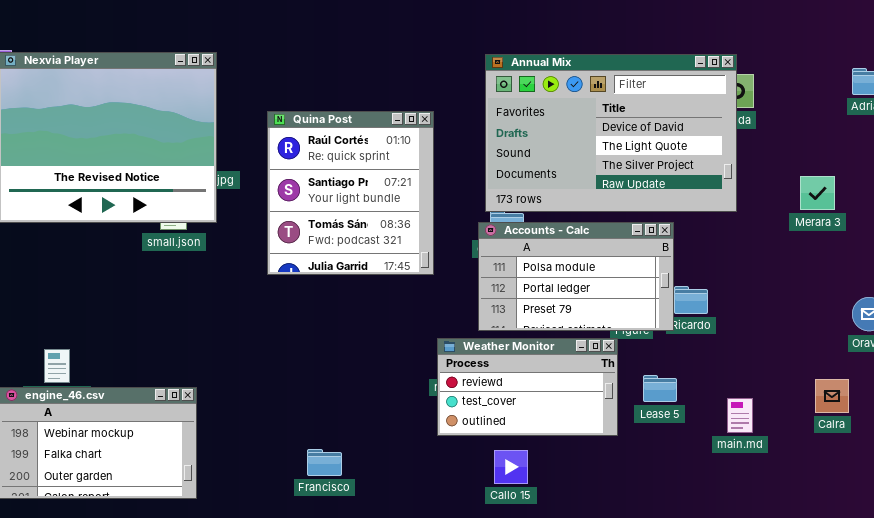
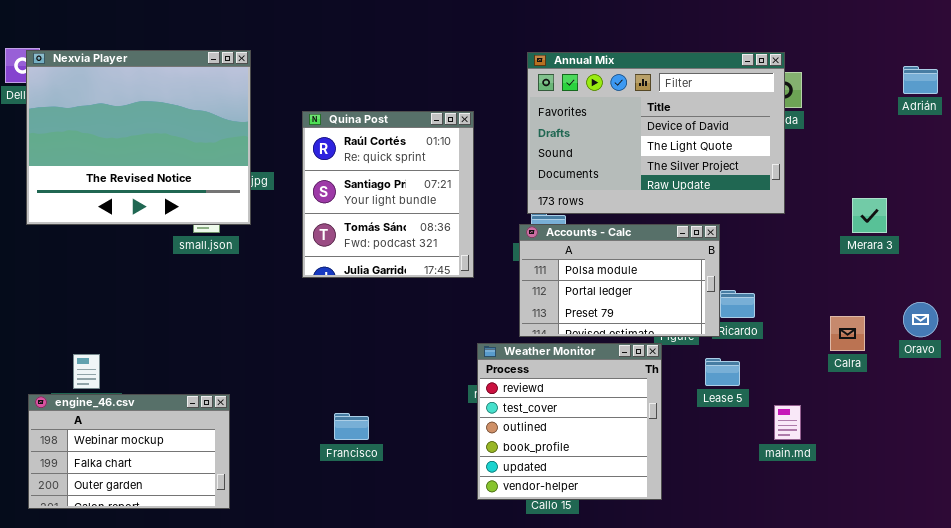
Merara 3: [800,176,835,210] -> [852,198,887,233], moved
Weather Monitor: [437,338,618,436] -> [477,343,662,500], resized
Lease 5: [643,375,677,402] -> [705,358,740,386], moved
Calra: [815,379,849,413] -> [830,316,865,351], moved
Francisco: [307,449,342,476] -> [334,413,369,440], moved

